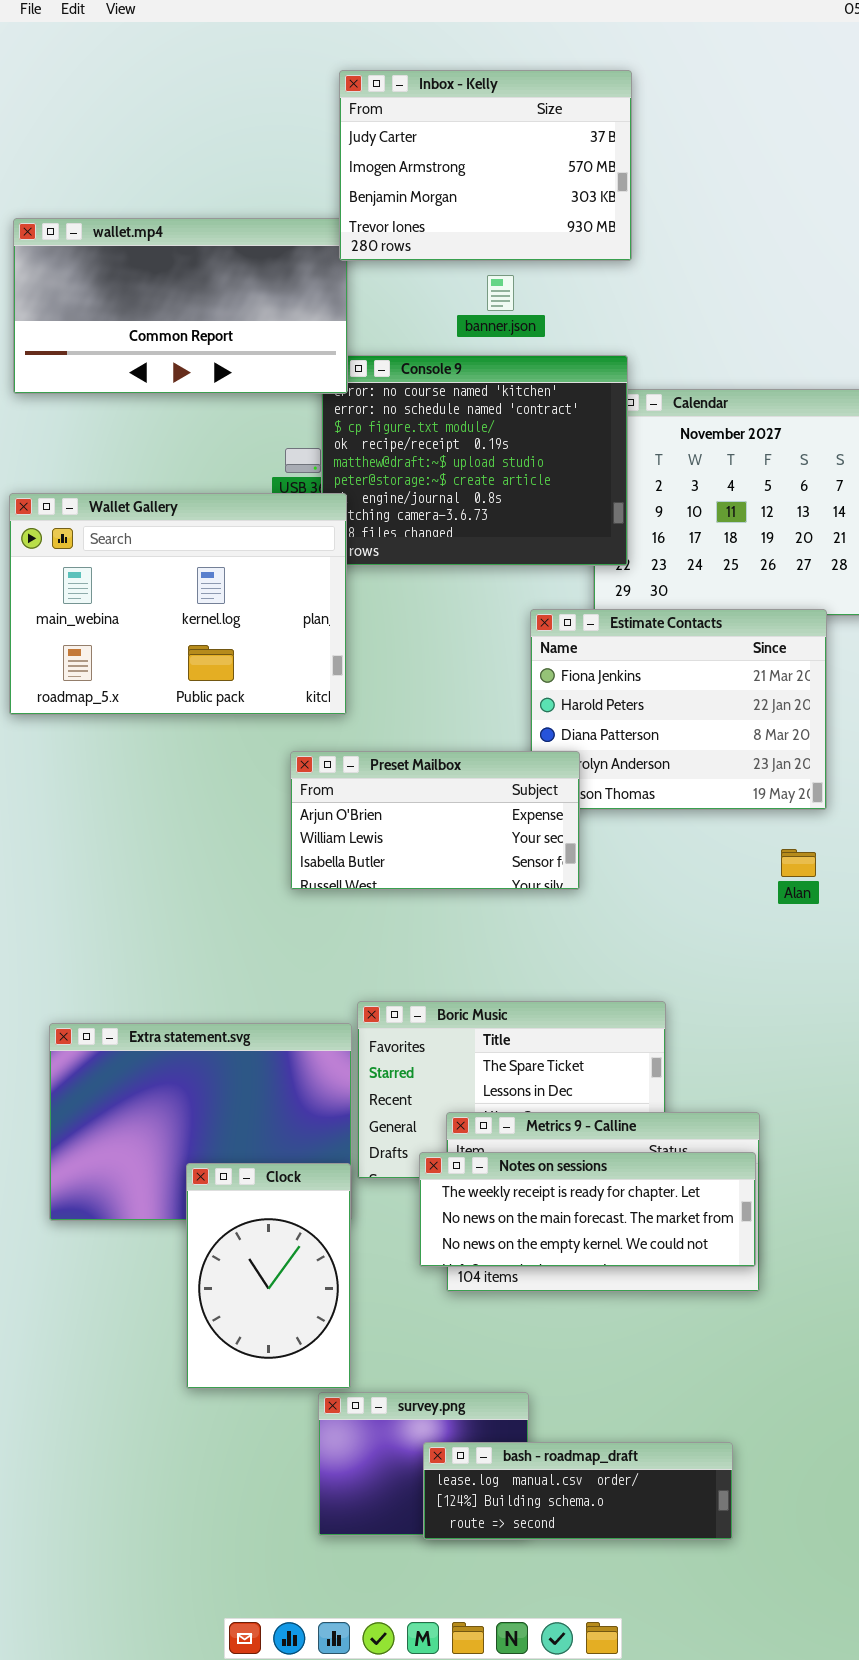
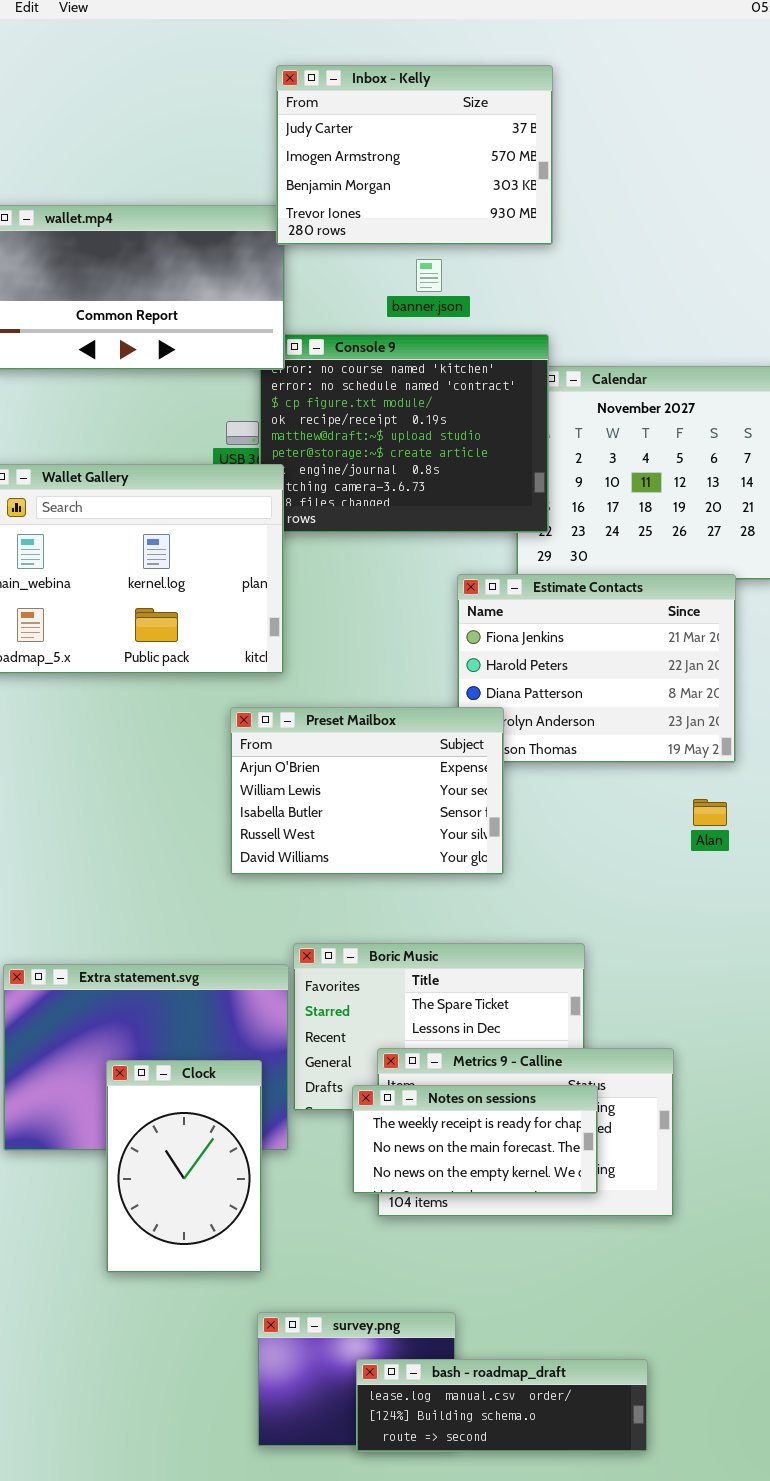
Preset Mailbox: [290,751,580,890] -> [230,707,504,875], resized
Notes on sessions: [419,1152,756,1267] -> [352,1085,598,1194], resized
Clock: [186,1163,351,1389] -> [106,1060,262,1273], moved

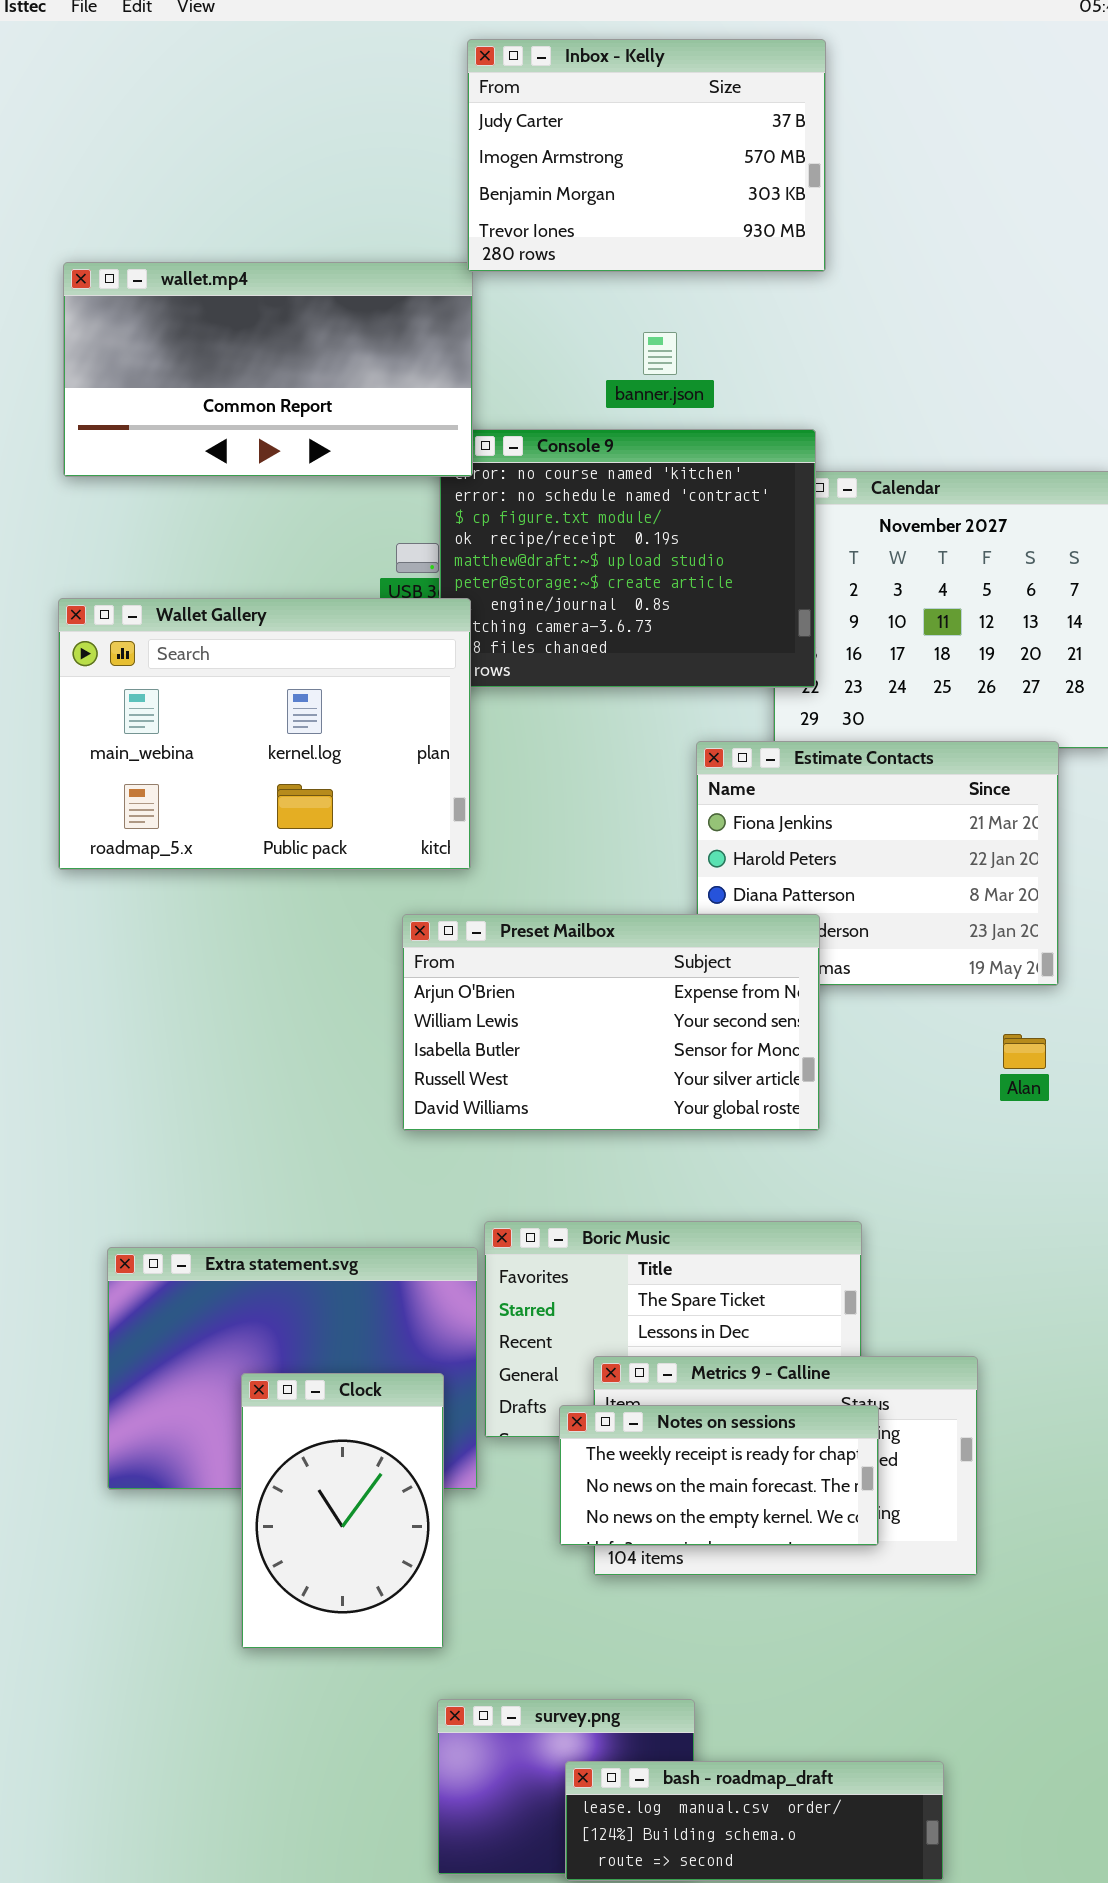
Inbox - Kelly: [276,65,553,245] -> [467,39,826,272], moved
Preset Mailbox: [230,707,504,875] -> [402,914,820,1131], resized

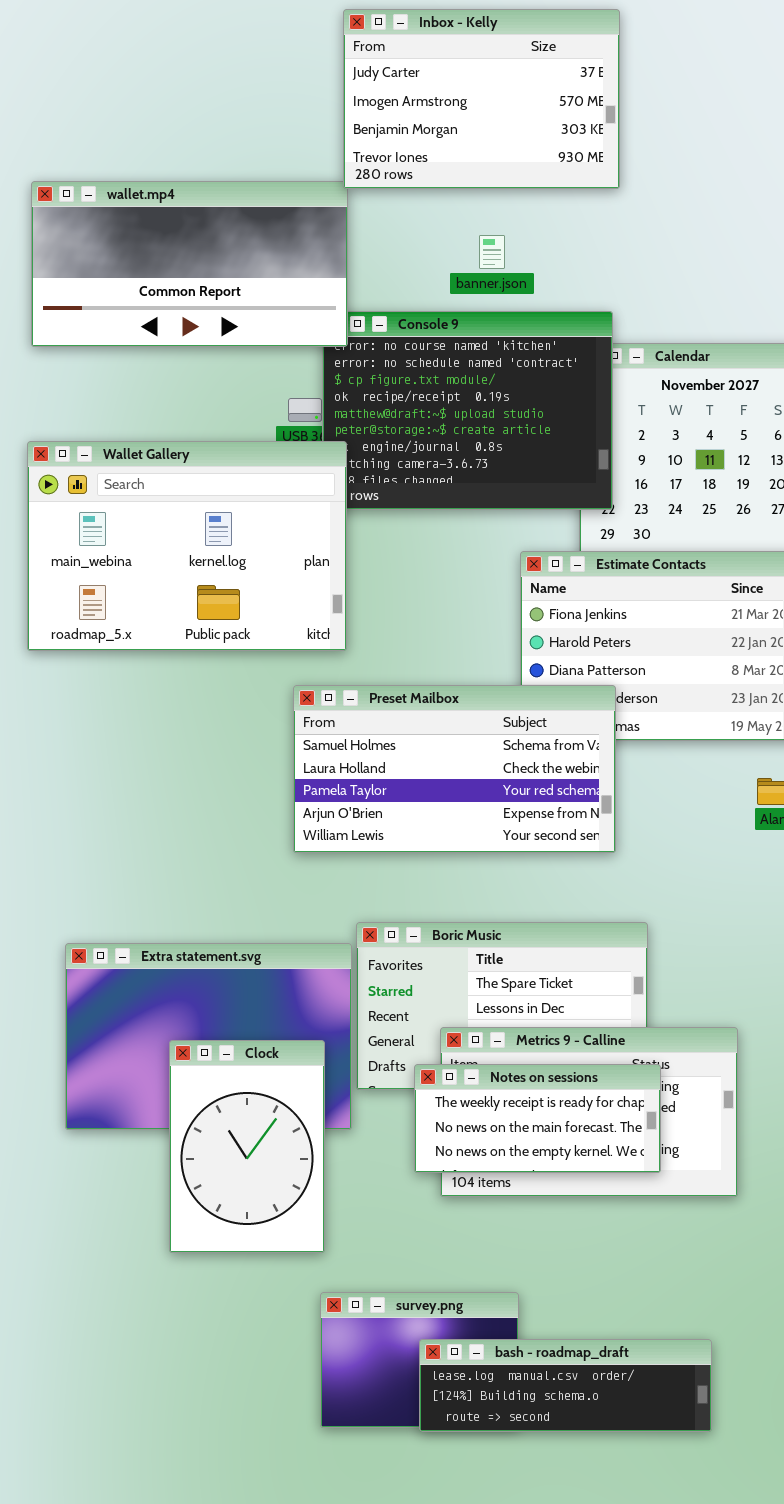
Preset Mailbox: [402,914,820,1131] -> [293,685,616,853], scrolled up 3 rows

